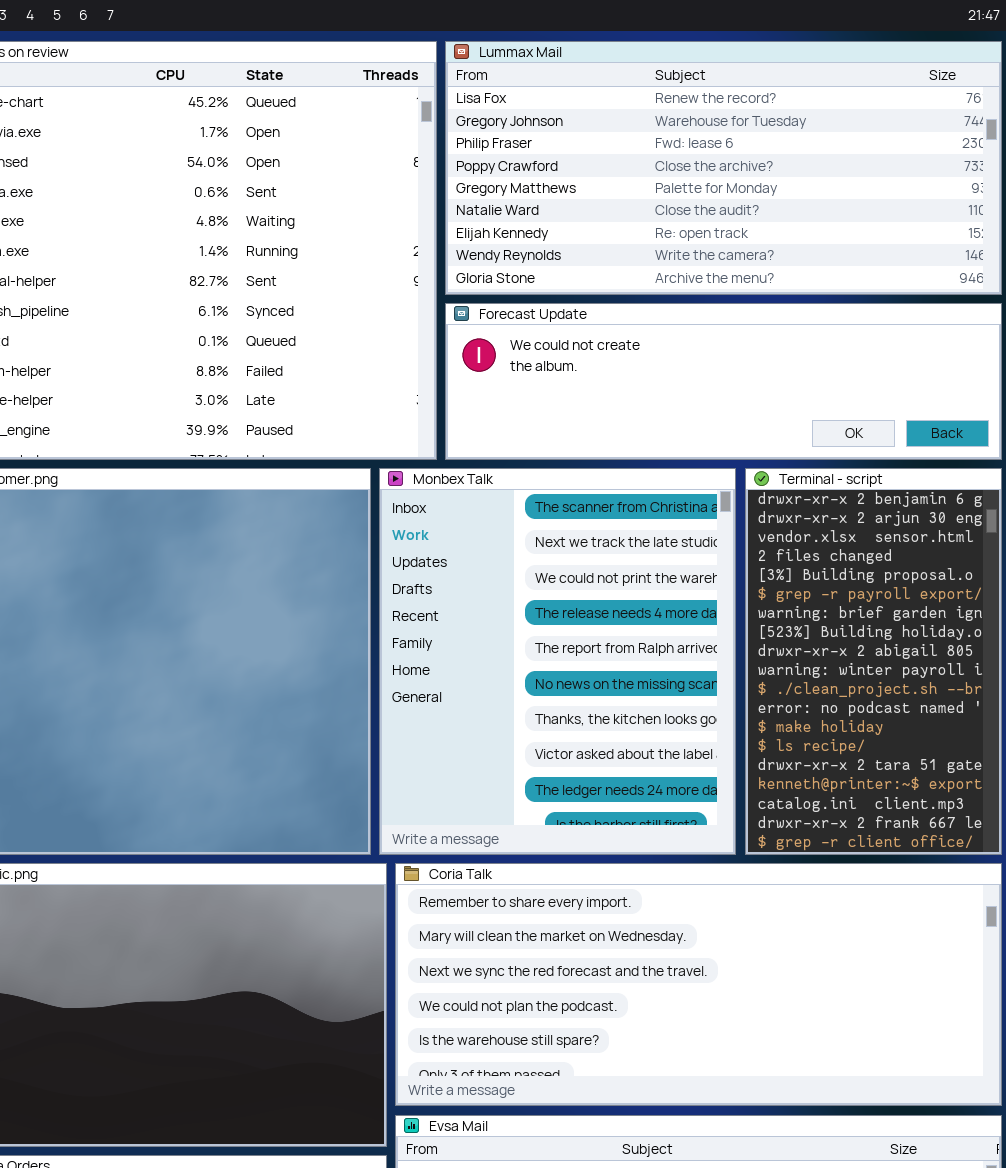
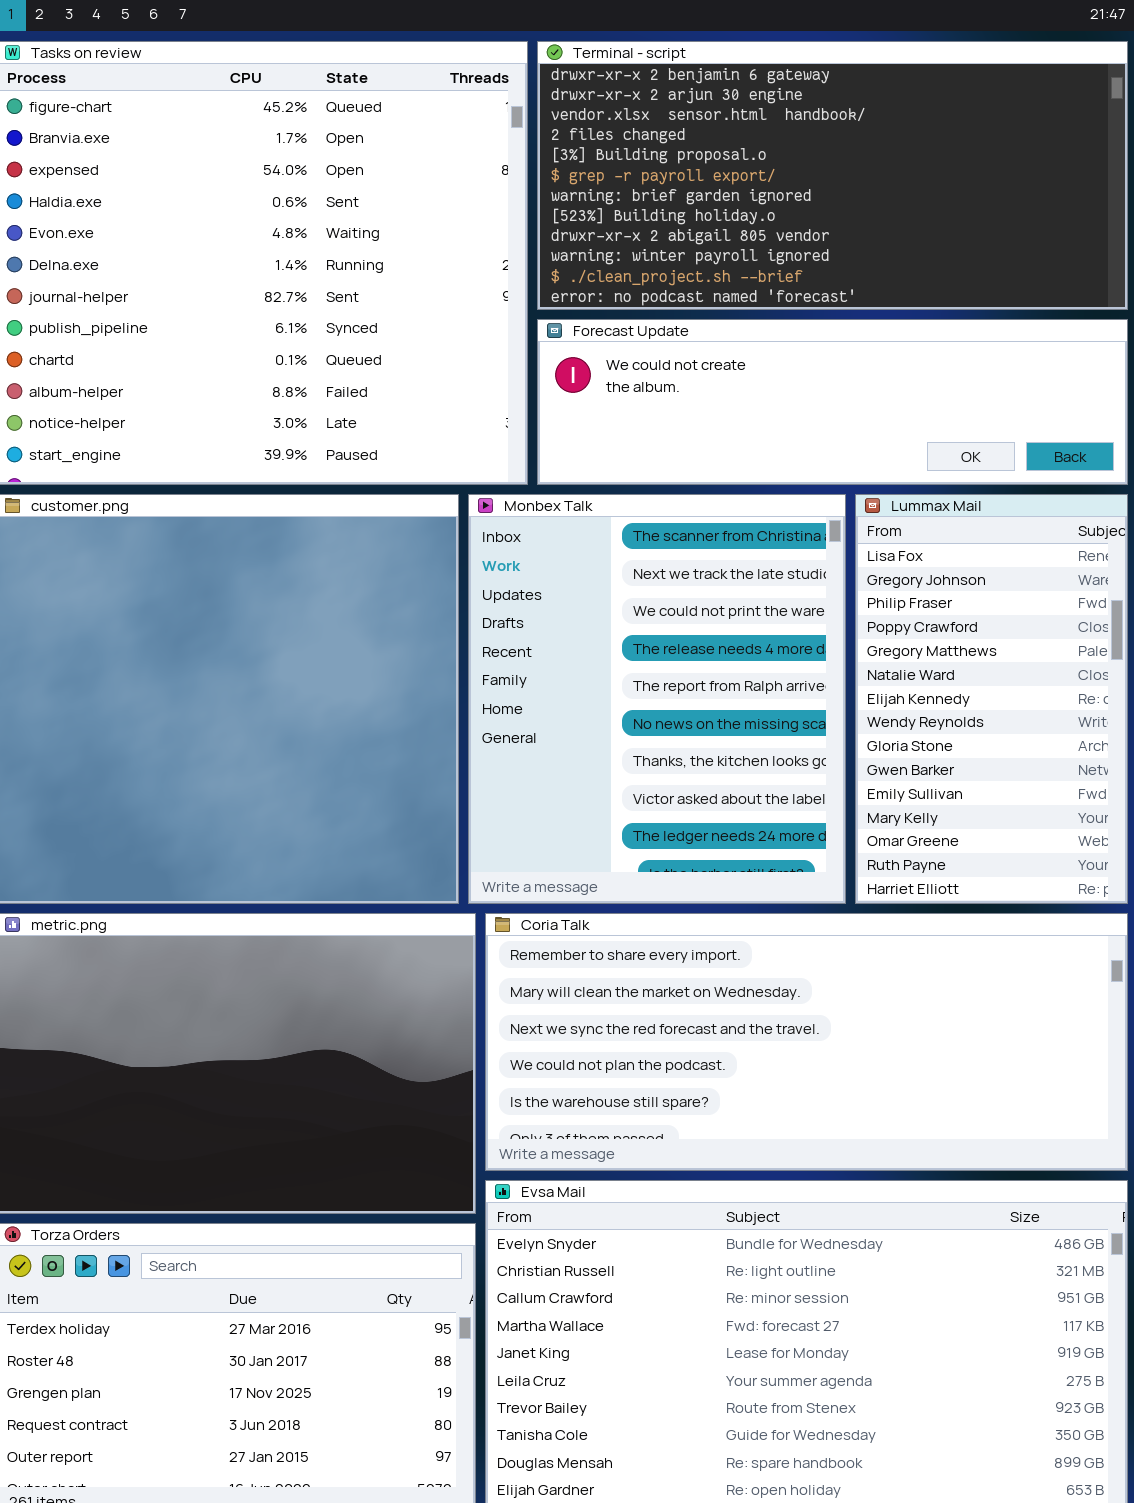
Lummax Mail: [445,41,1002,295] -> [855,494,1128,904], moved, resized
Terminal - script: [745,468,1002,855] -> [537,41,1128,310], moved, resized

